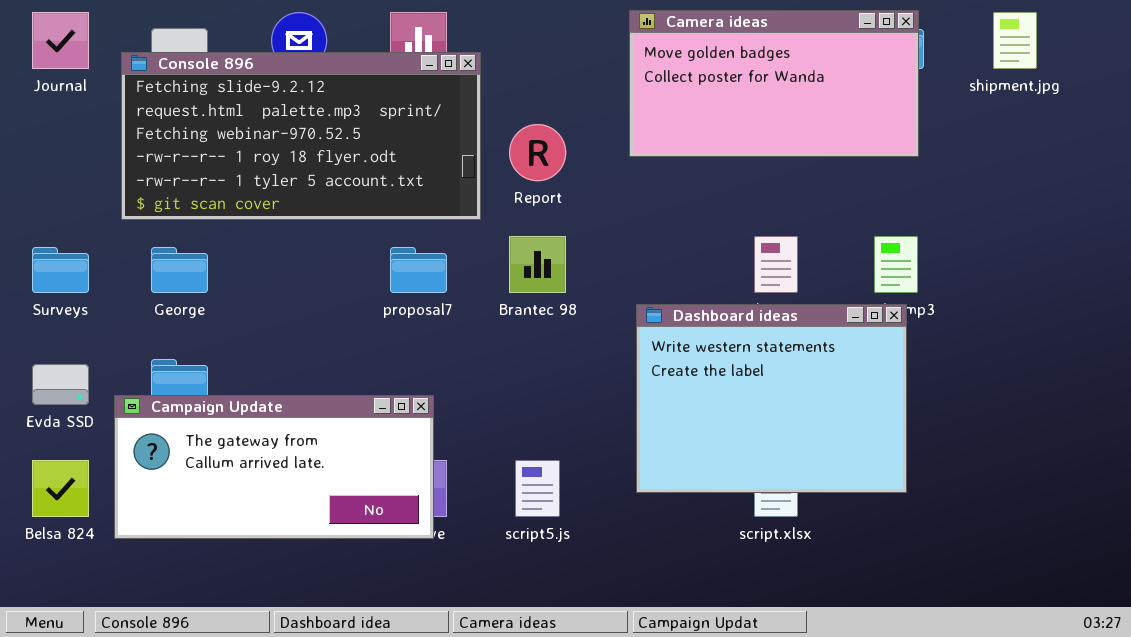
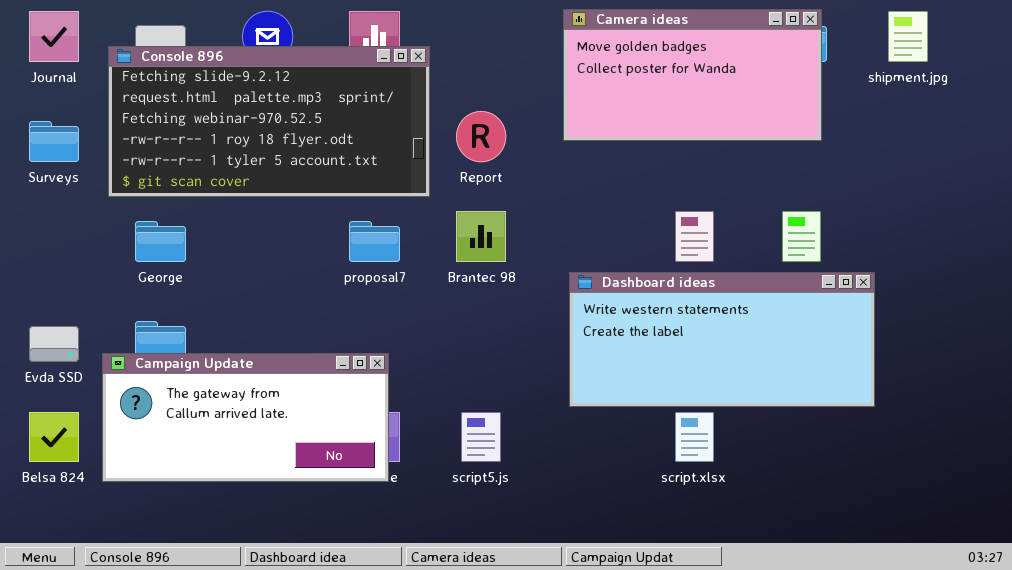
Surveys: [32,247,89,293] -> [29,121,79,162], moved
Dashboard ideas: [636,304,907,493] -> [569,272,875,407], resized

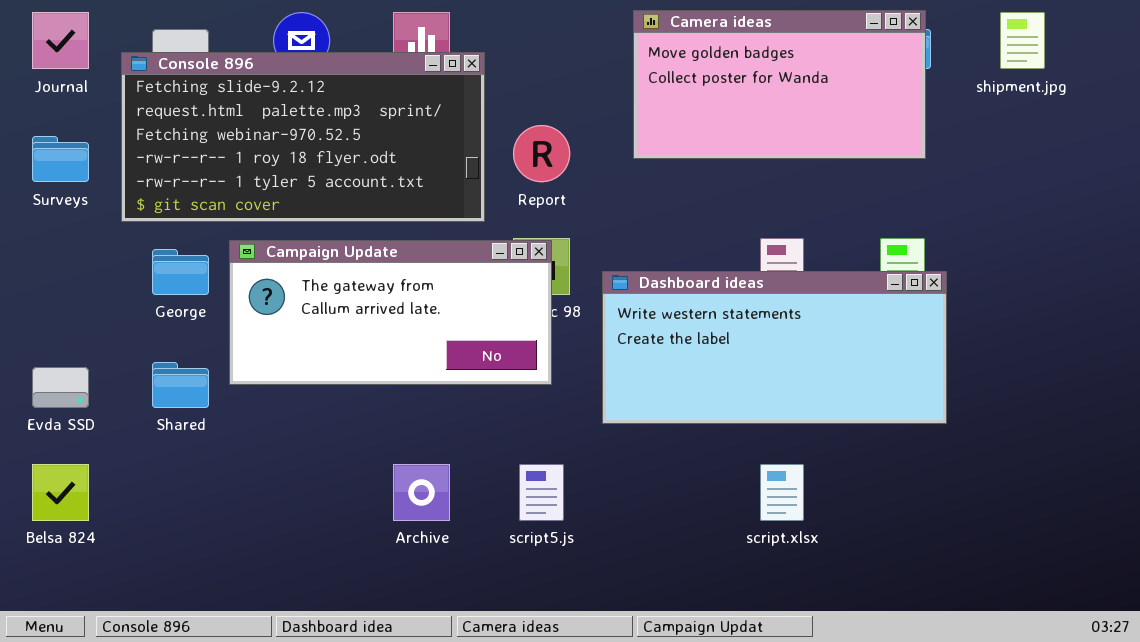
Dashboard ideas: [569,272,875,407] -> [602,271,947,424], moved
Campaign Update: [102,353,389,482] -> [229,240,552,385], moved

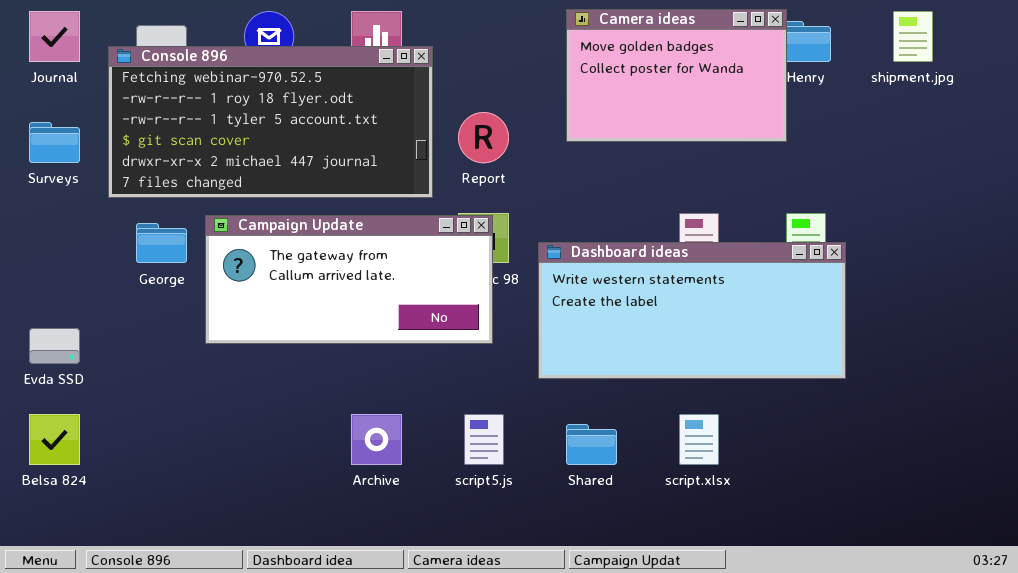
Camera ideas: [633,10,926,159] -> [566,9,787,142], resized
Console 896: [121,52,485,222] -> [108,46,433,198], scrolled down 2 rows
Shared: [152,362,209,408] -> [566,424,617,465], moved

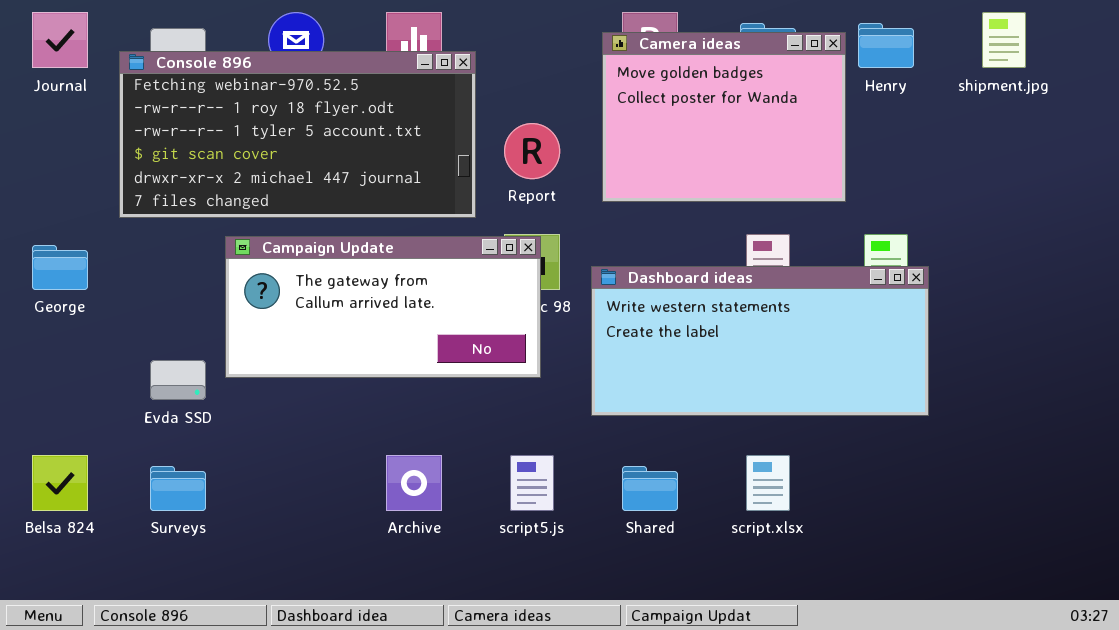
Camera ideas: [566,9,787,142] -> [602,32,846,202], moved, resized
Surveys: [29,122,80,163] -> [150,466,206,511], moved
George: [136,223,187,263] -> [32,245,88,290], moved
Evda SSD: [29,328,80,364] -> [150,360,206,400], moved

